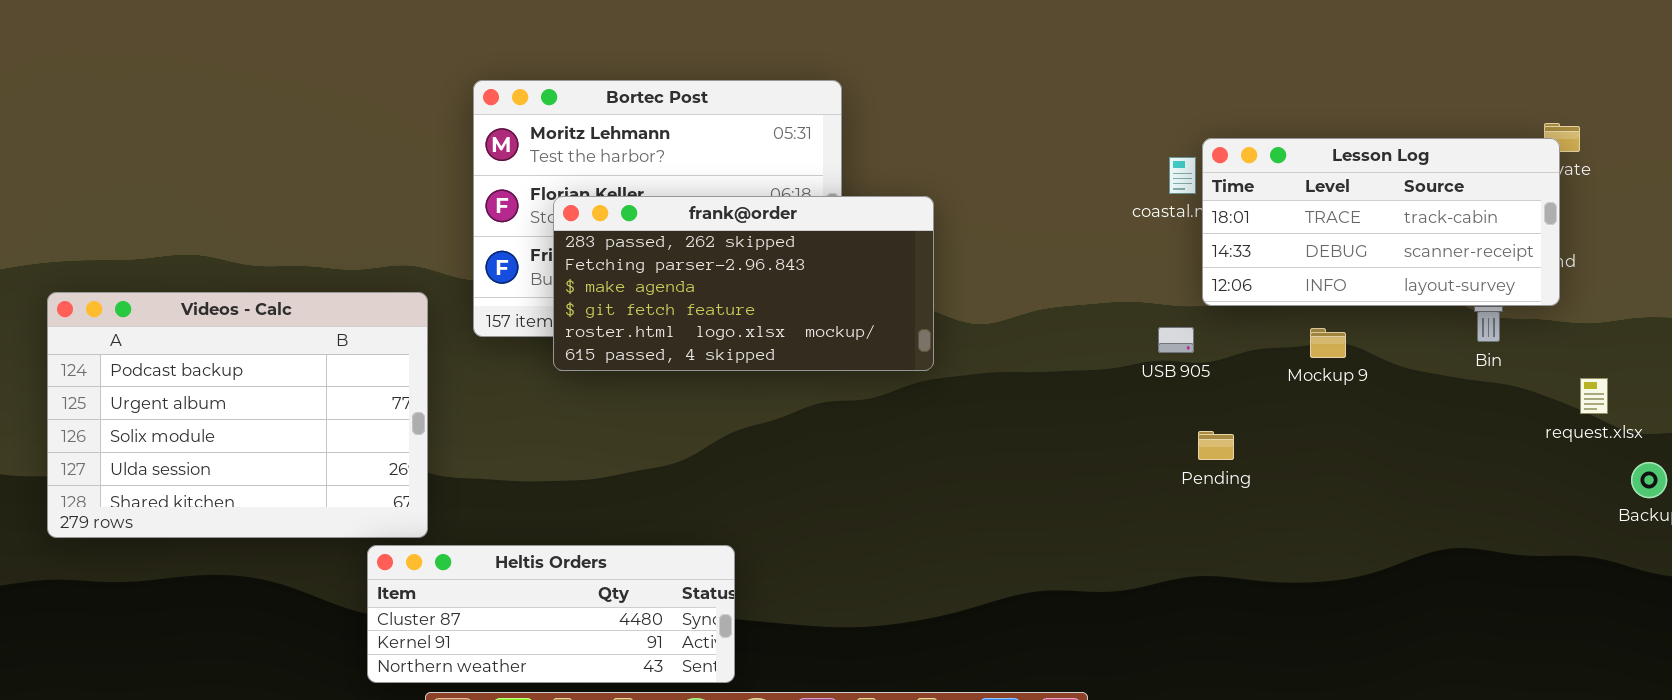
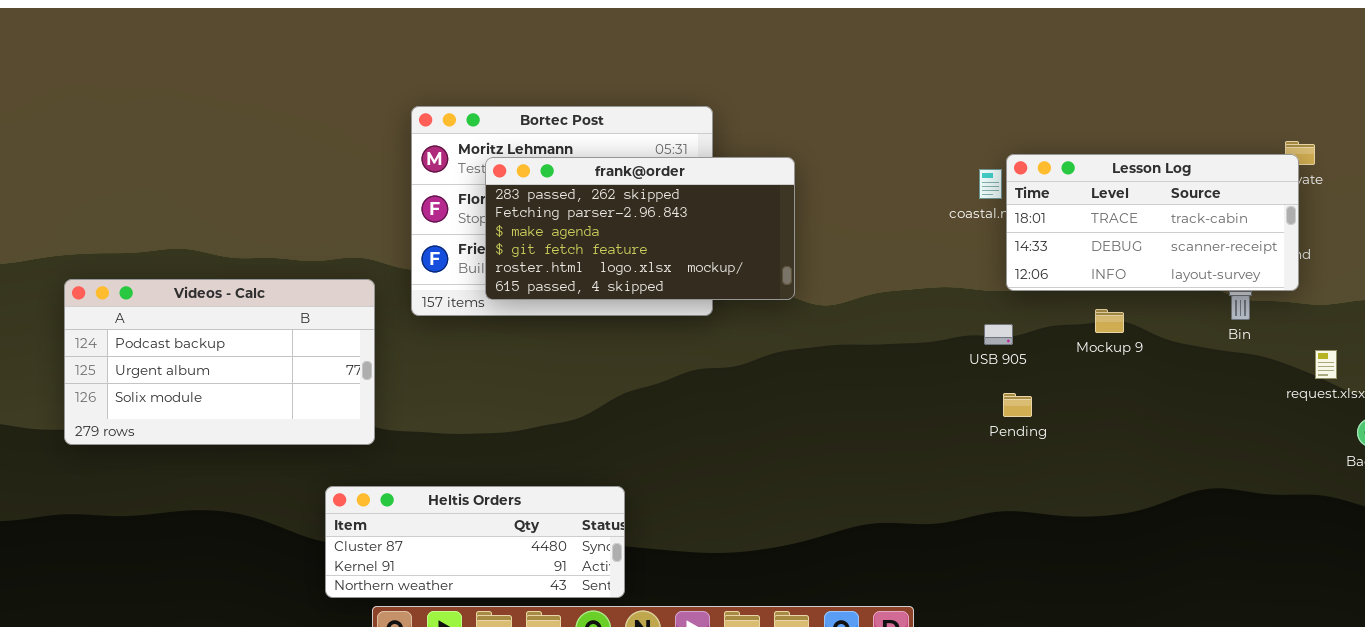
frank@order: [553,196,934,371] -> [485,157,795,300], moved
Videos - Calc: [47,292,428,538] -> [64,279,375,445], resized
USB 905: [1158,327,1194,353] -> [984,324,1013,345], moved

